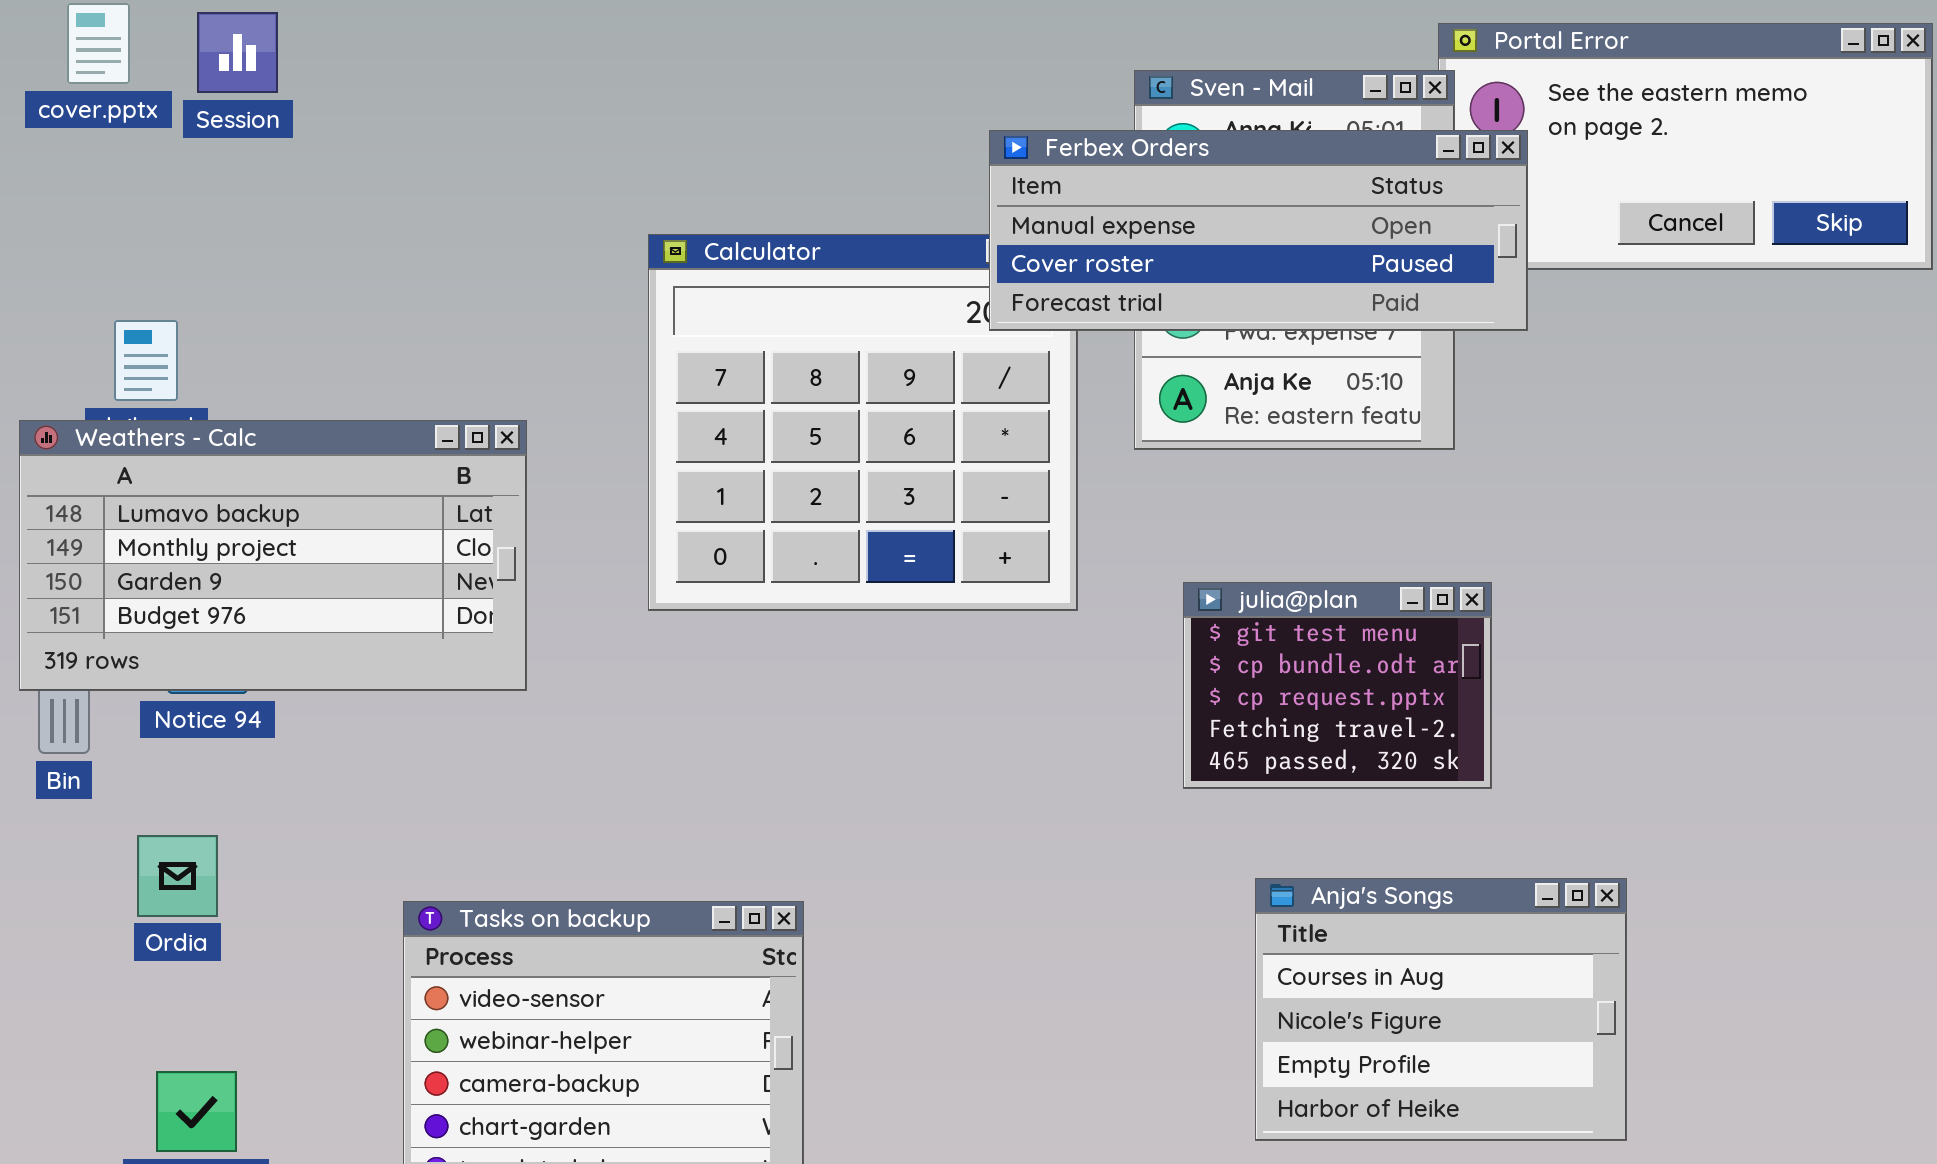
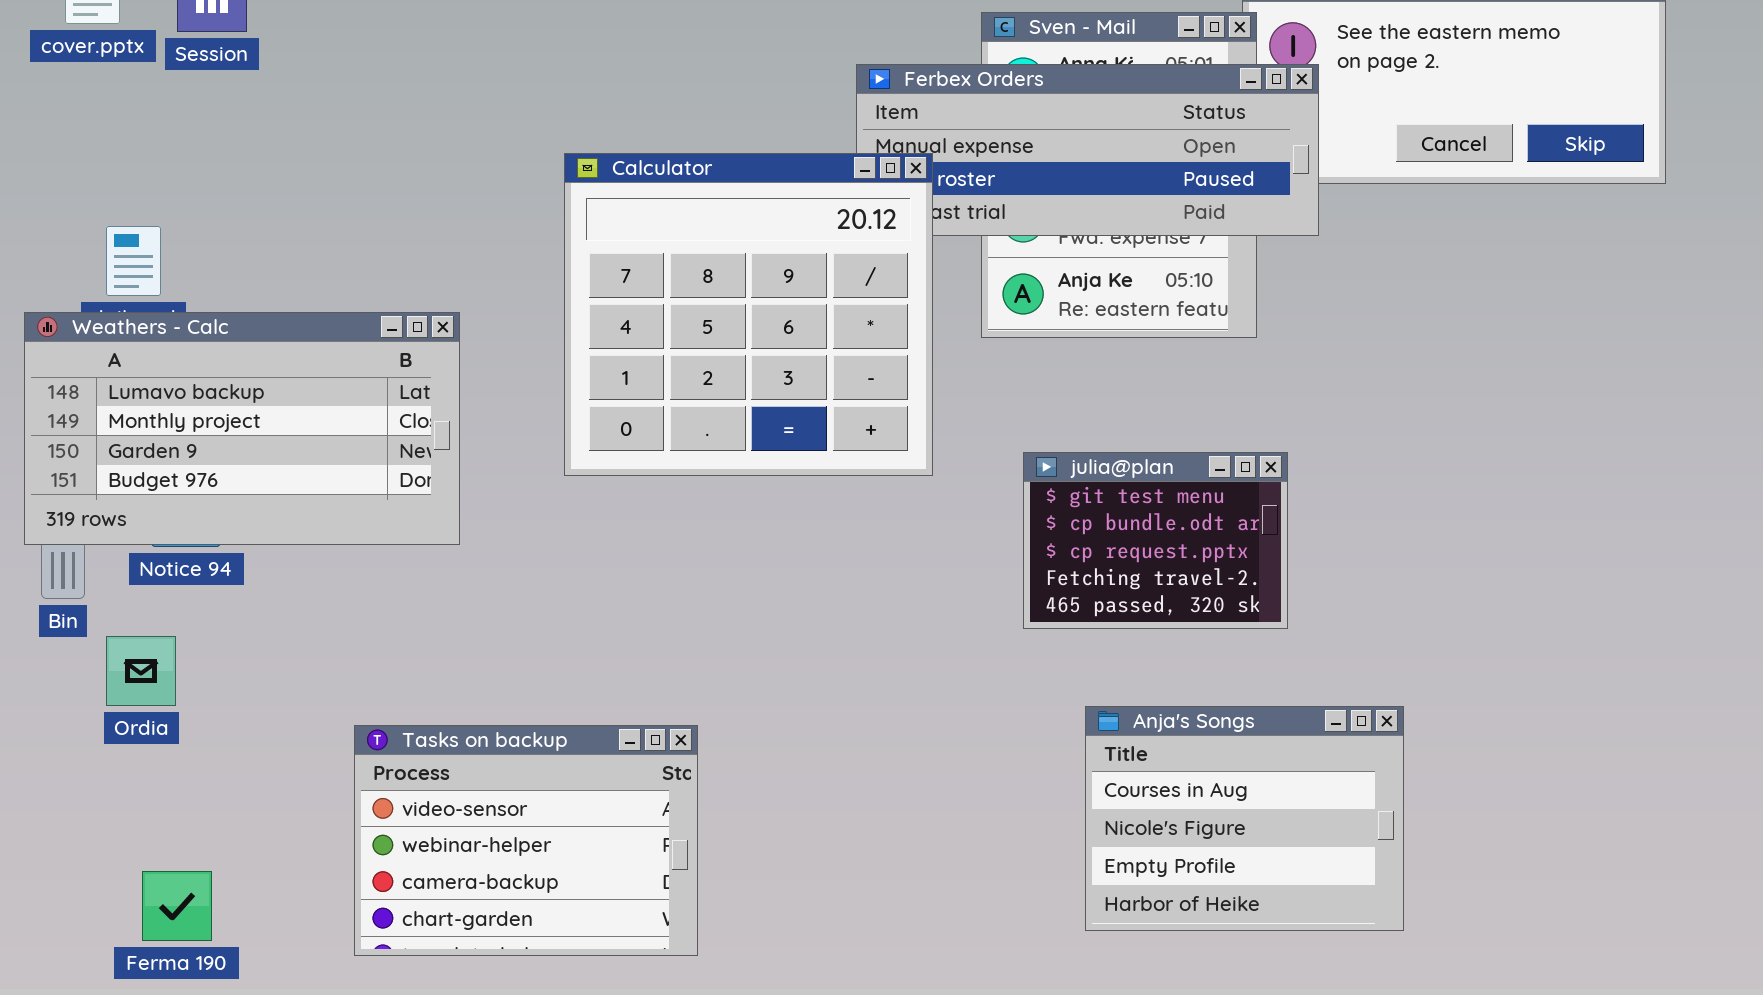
Calculator: [648,234,1078,611] -> [564,153,933,476], raised
Ordia: [137,835,218,917] -> [106,636,176,706], moved

